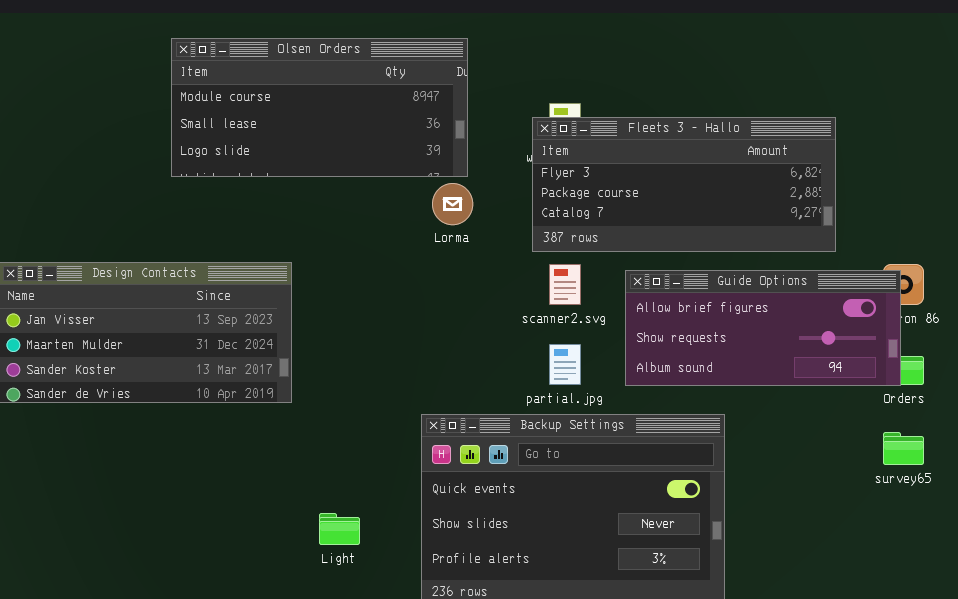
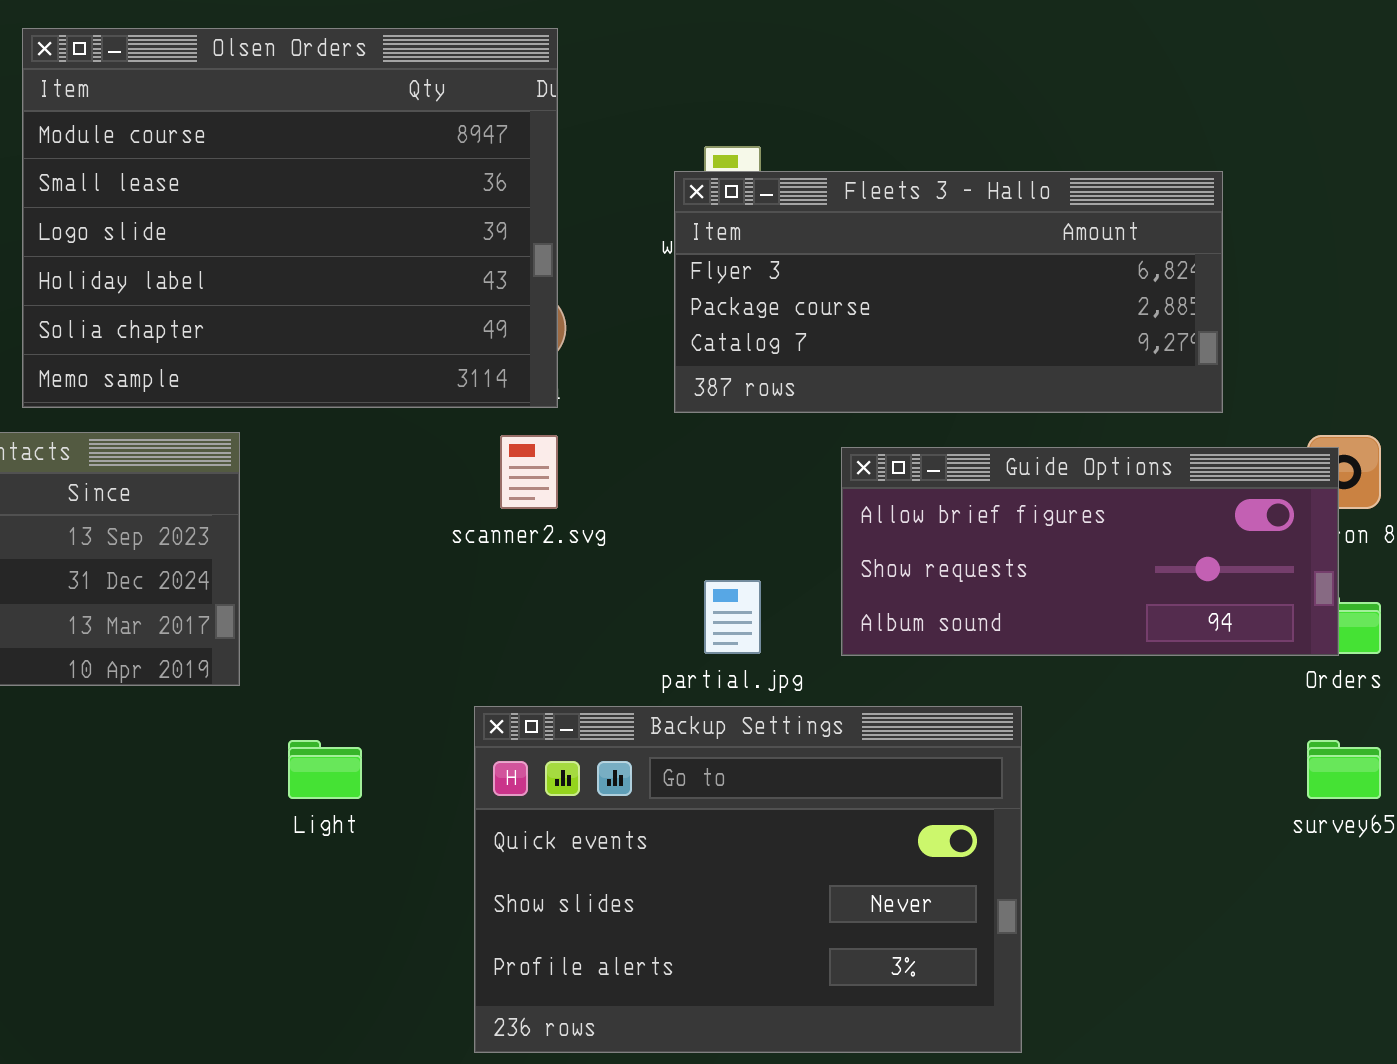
Olsen Orders: [171,38,468,177] -> [22,28,558,408], resized
scanner2.svg: [549,264,581,305] -> [500,435,558,509], moved
Light: [319,513,360,545] -> [288,740,362,799], moved

